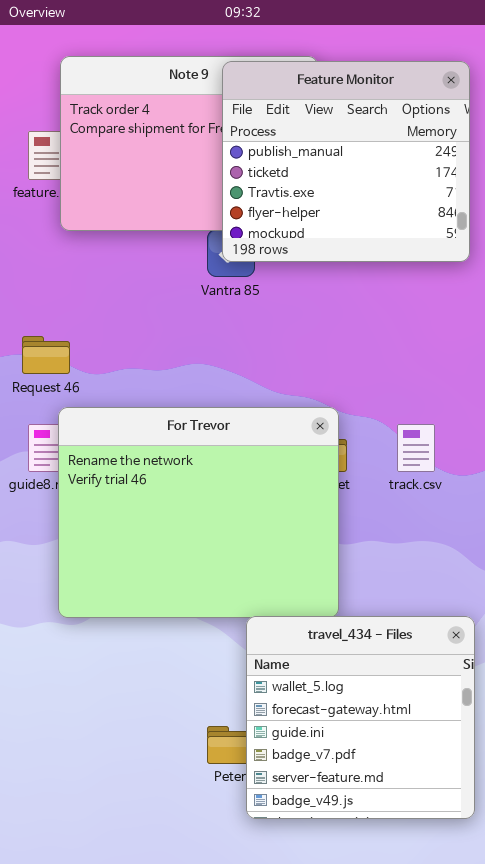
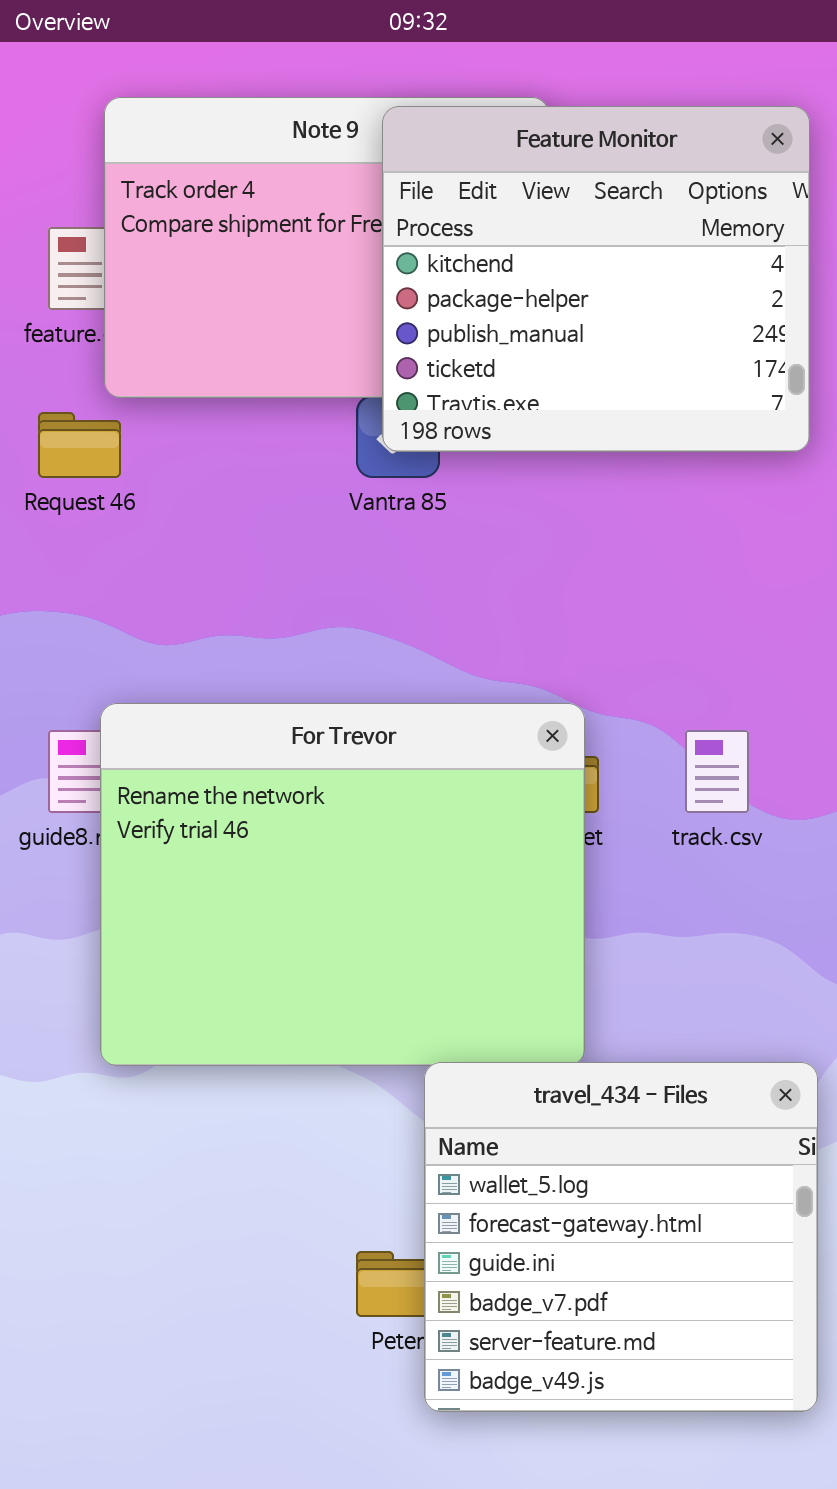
Feature Monitor: [222,61,470,262] -> [382,106,810,452], scrolled up 2 rows
Request 46: [22,336,70,374] -> [38,412,121,478], moved

